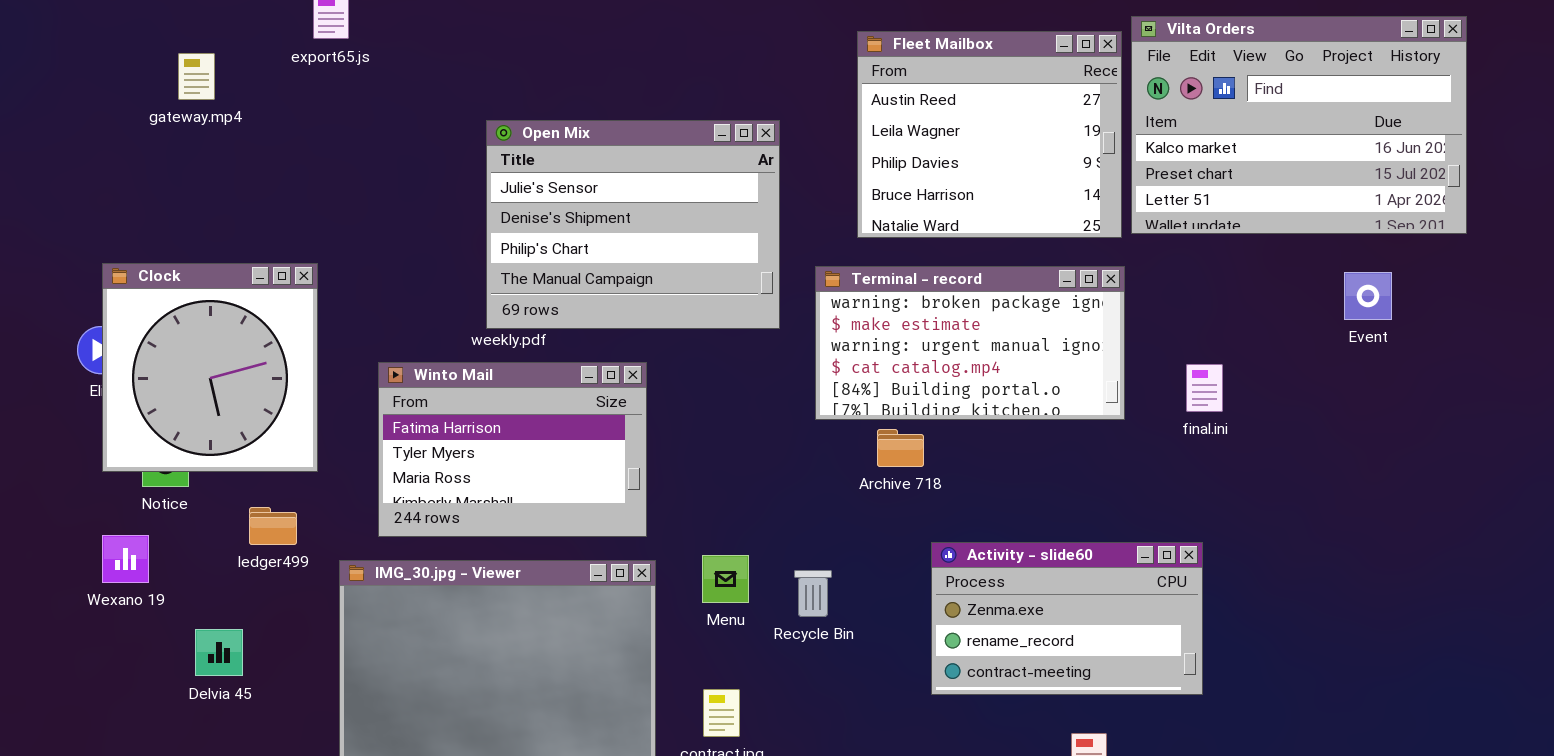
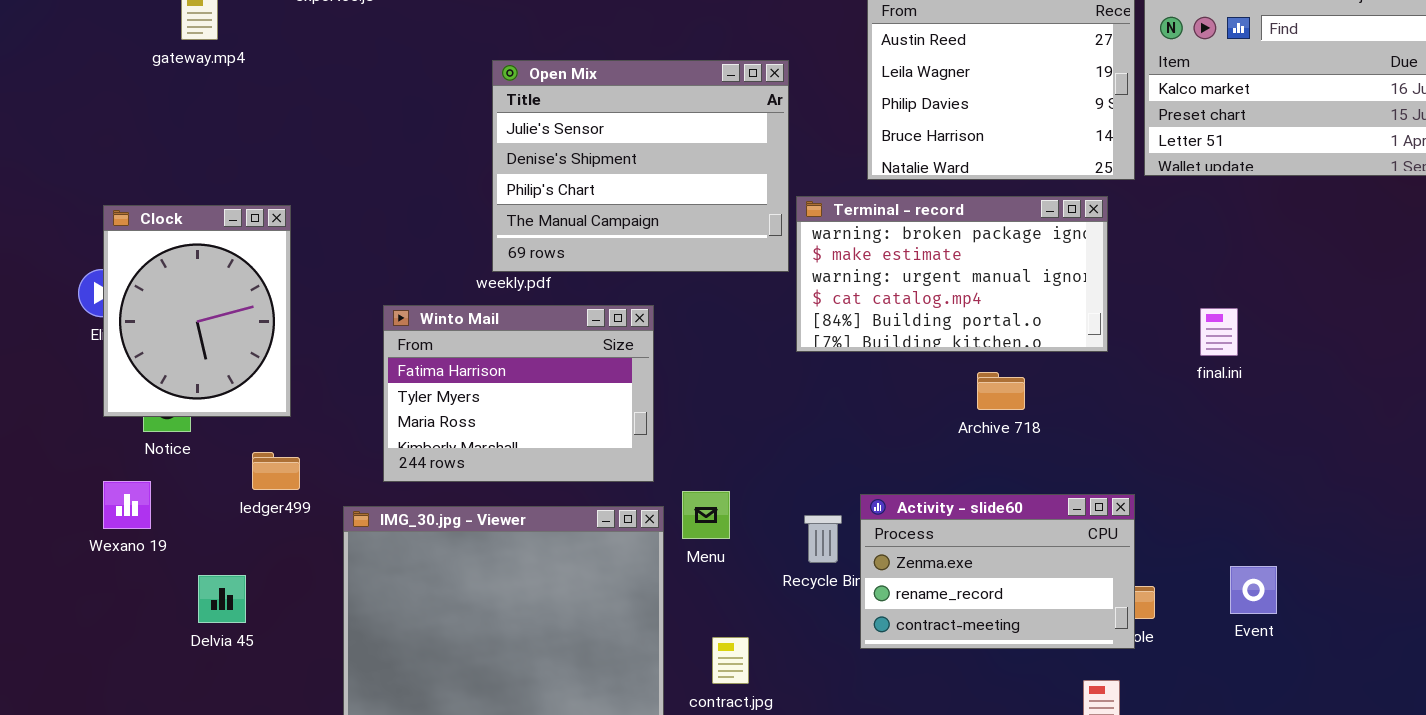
Clock: [102,263,318,472] -> [103,205,291,417], resized
Terminal - record: [815,266,1125,420] -> [796,196,1108,352], moved
Event: [1344,272,1392,320] -> [1230,566,1277,614], moved
Archive 718: [877,429,924,467] -> [977,372,1025,410], moved
Activity - slide60: [931,542,1203,695] -> [860,494,1135,649], moved
Menu: [702,555,749,603] -> [682,491,730,539], moved

